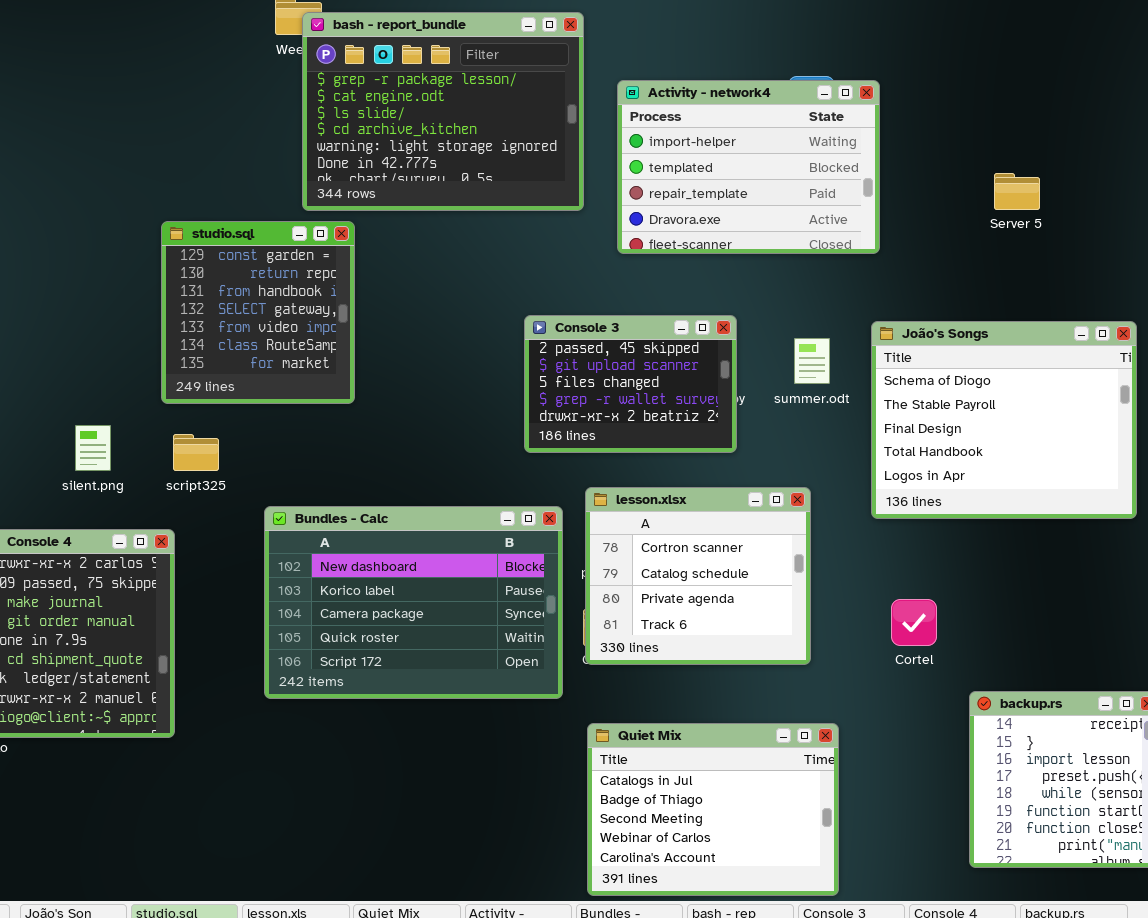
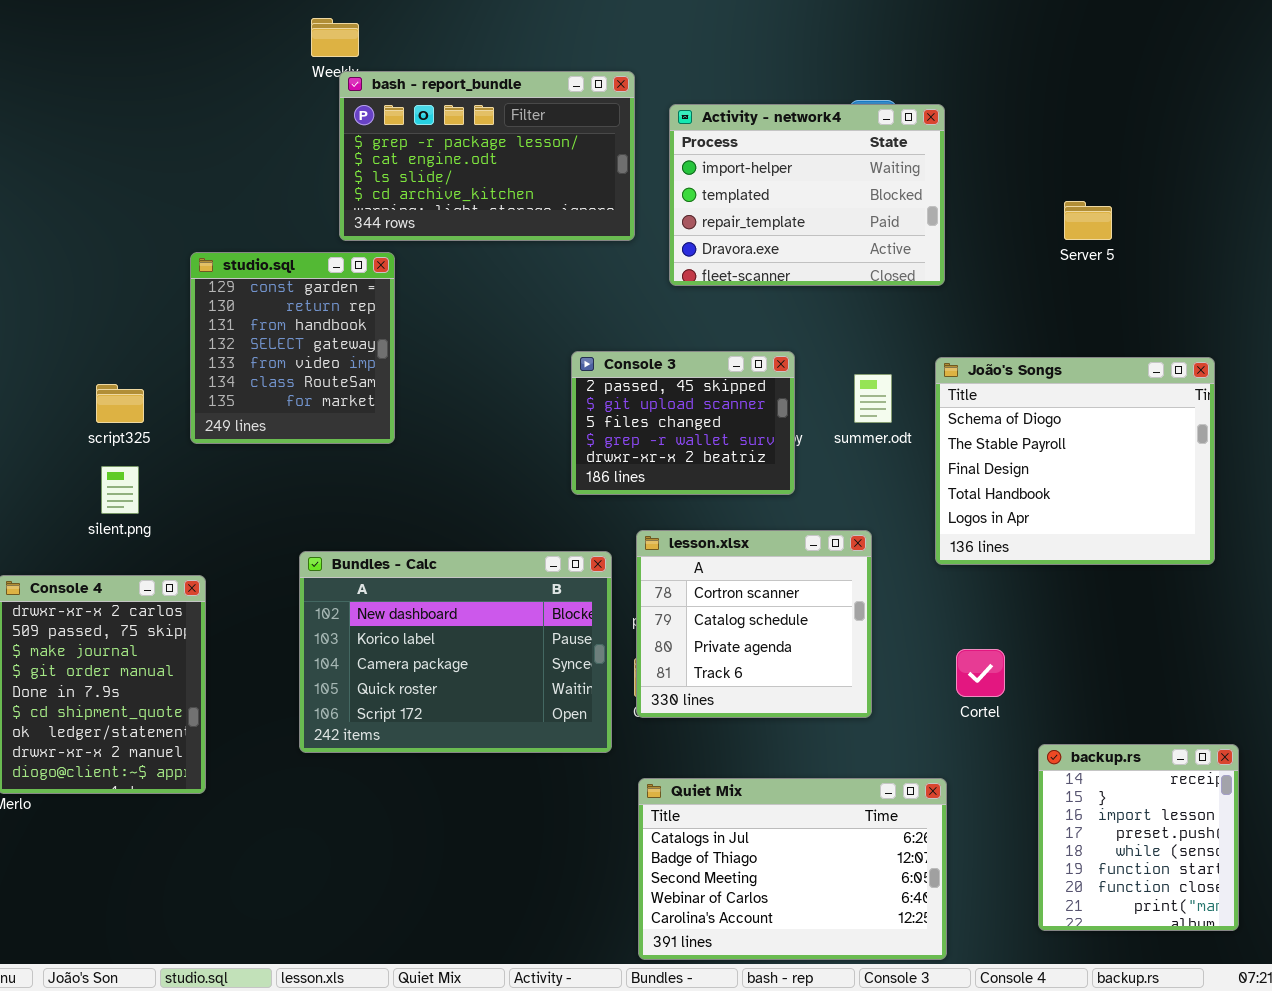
bash - report_bundle: [302,12,584,211] -> [339,71,635,241], resized
script325: [173,434,219,471] -> [96,384,144,423], moved
Quiet Mix: [587,723,839,896] -> [638,778,947,960], resized

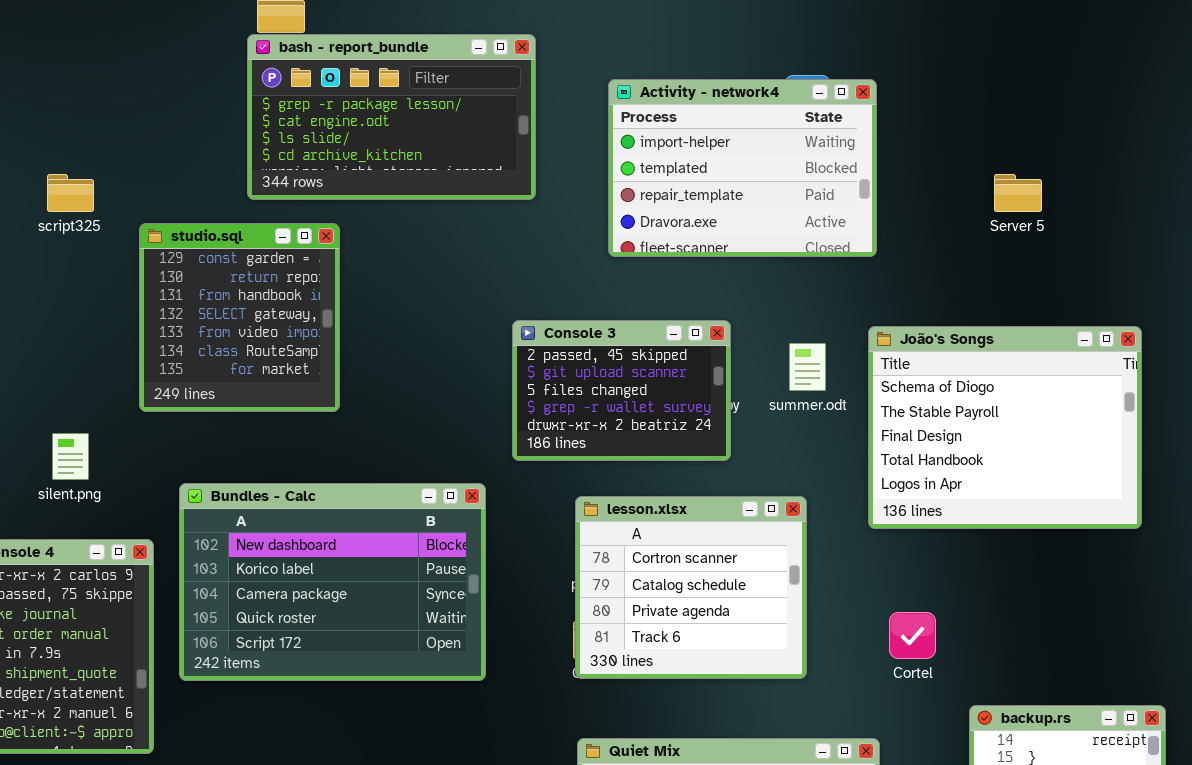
bash - report_bundle: [339,71,635,241] -> [247,34,536,200], moved
script325: [96,384,144,423] -> [47,174,94,212], moved
Bundles - Calc: [299,551,612,753] -> [179,483,486,681], moved

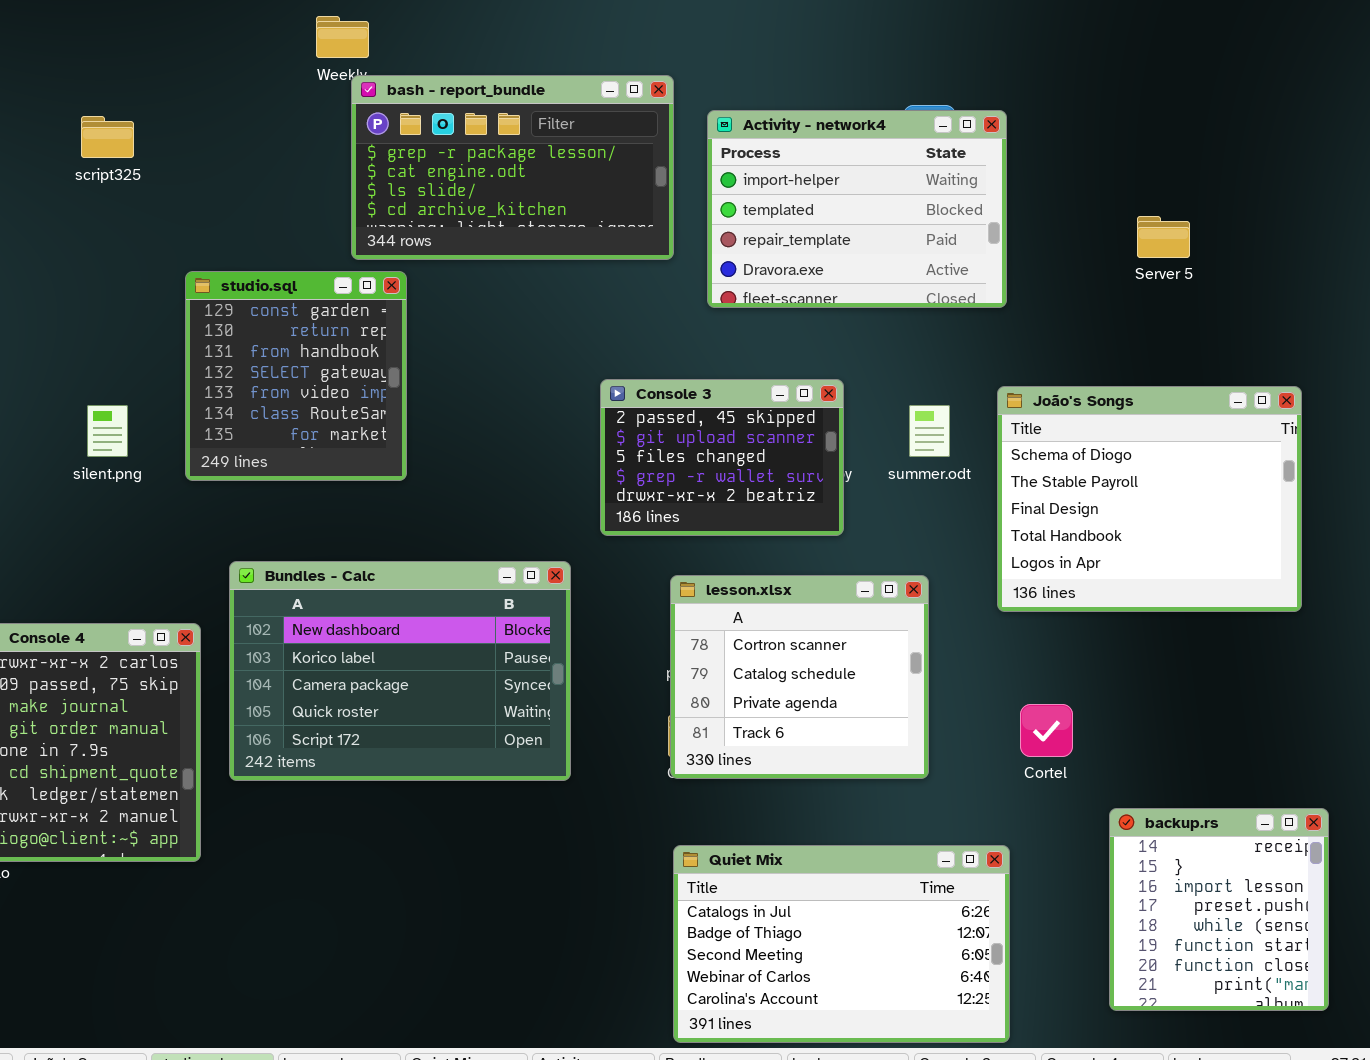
bash - report_bundle: [247,34,536,200] -> [351,75,674,260], moved
script325: [47,174,94,212] -> [81,116,134,158], moved
silent.png: [52,433,89,480] -> [87,405,128,457], moved

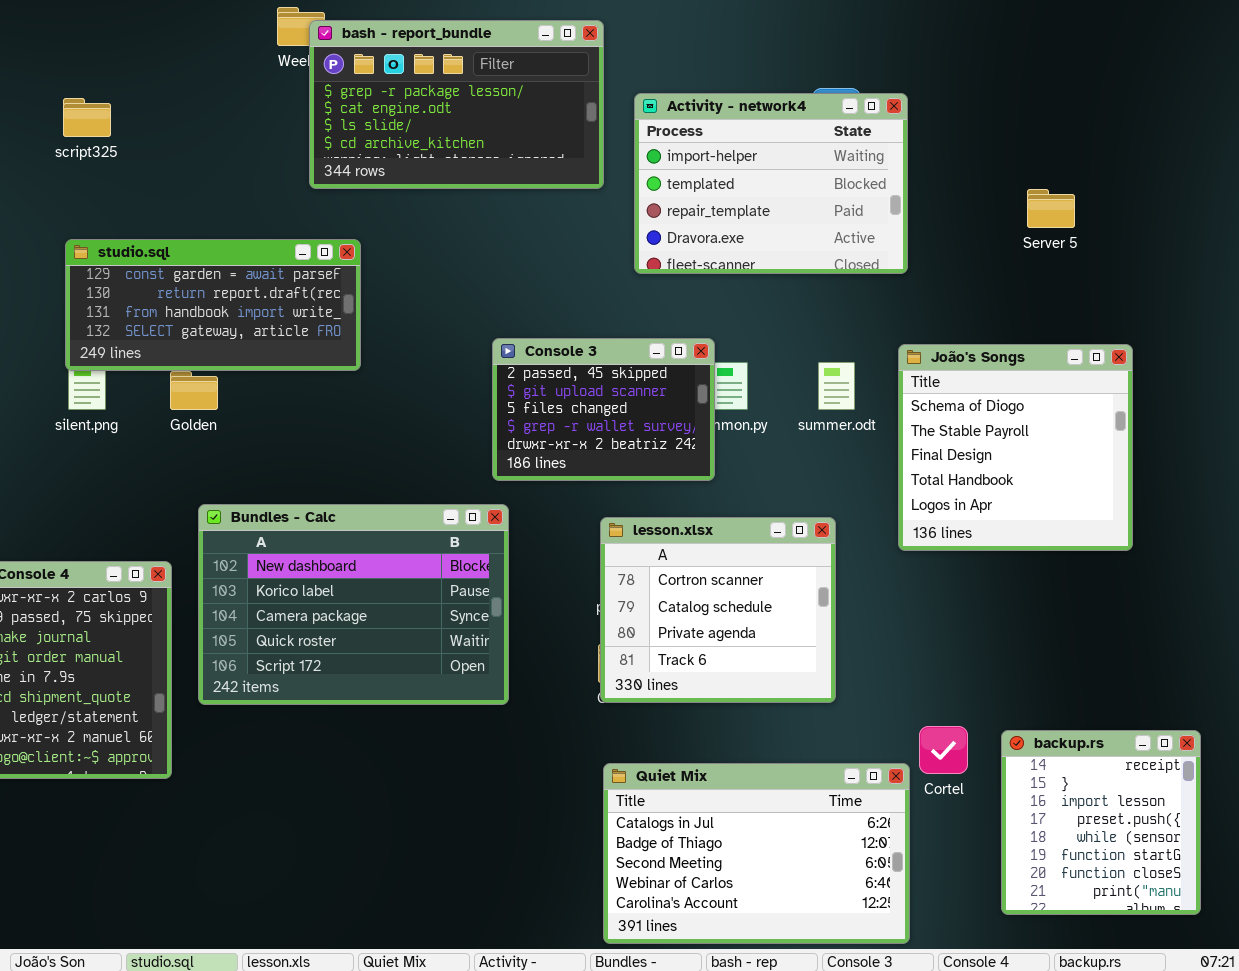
bash - report_bundle: [351,75,674,260] -> [309,20,604,189], moved
studio.sql: [185,271,407,481] -> [65,239,361,371], resized
Console 3: [600,379,844,536] -> [492,338,715,481], moved
João's Songs: [997,386,1302,612] -> [898,344,1133,551], resized
Cortel: [1020,704,1073,757] -> [919,726,968,774], moved

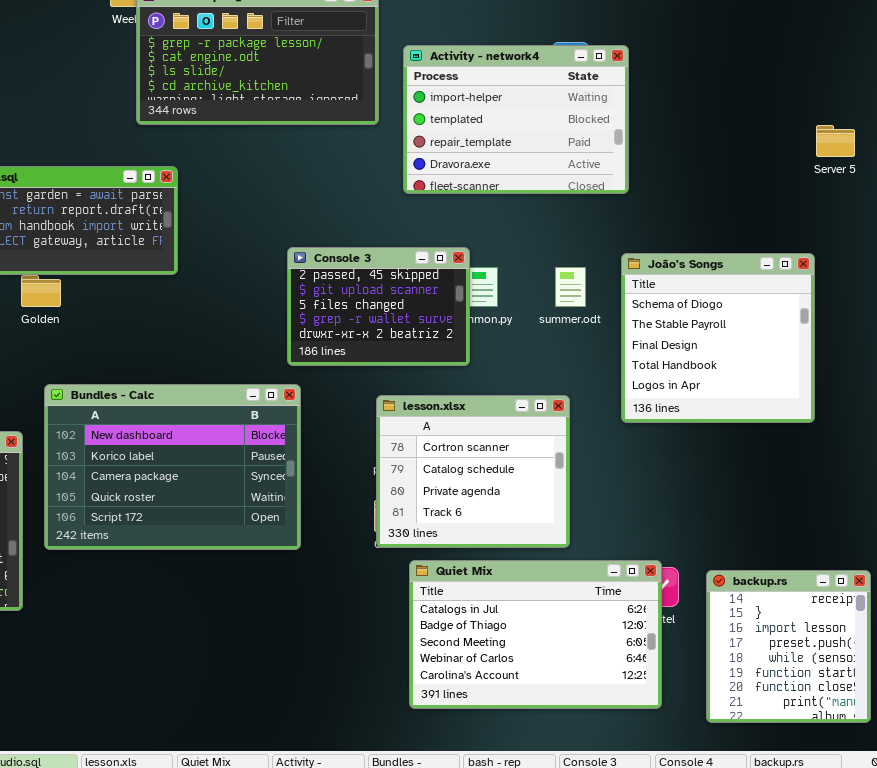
Server 5: [1027,189,1075,228] -> [816,125,855,157], moved
Quiet Mix: [603,763,910,944] -> [409,560,662,709], moved

